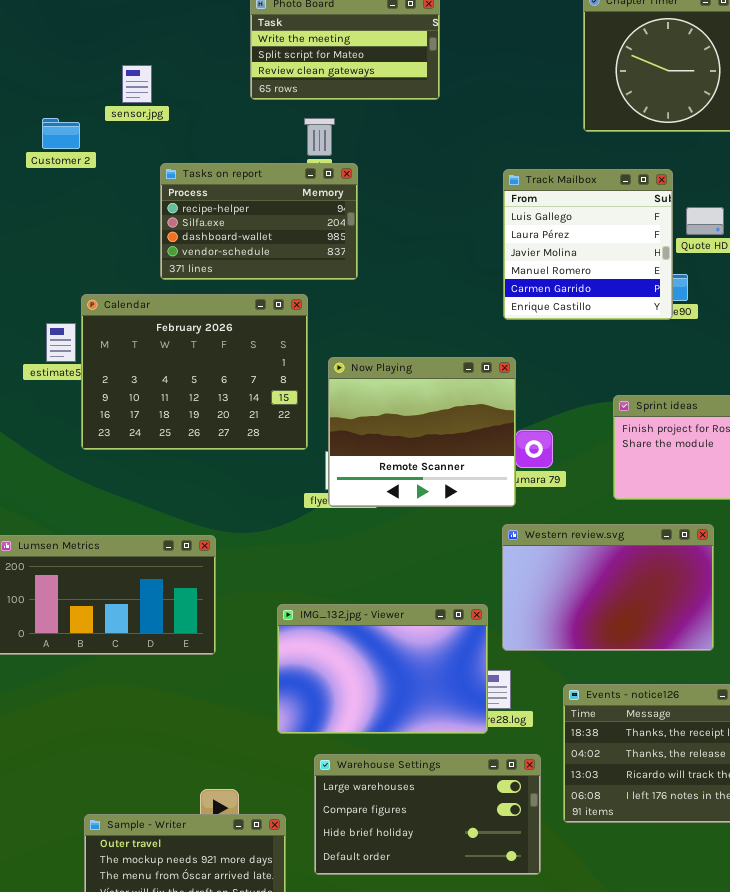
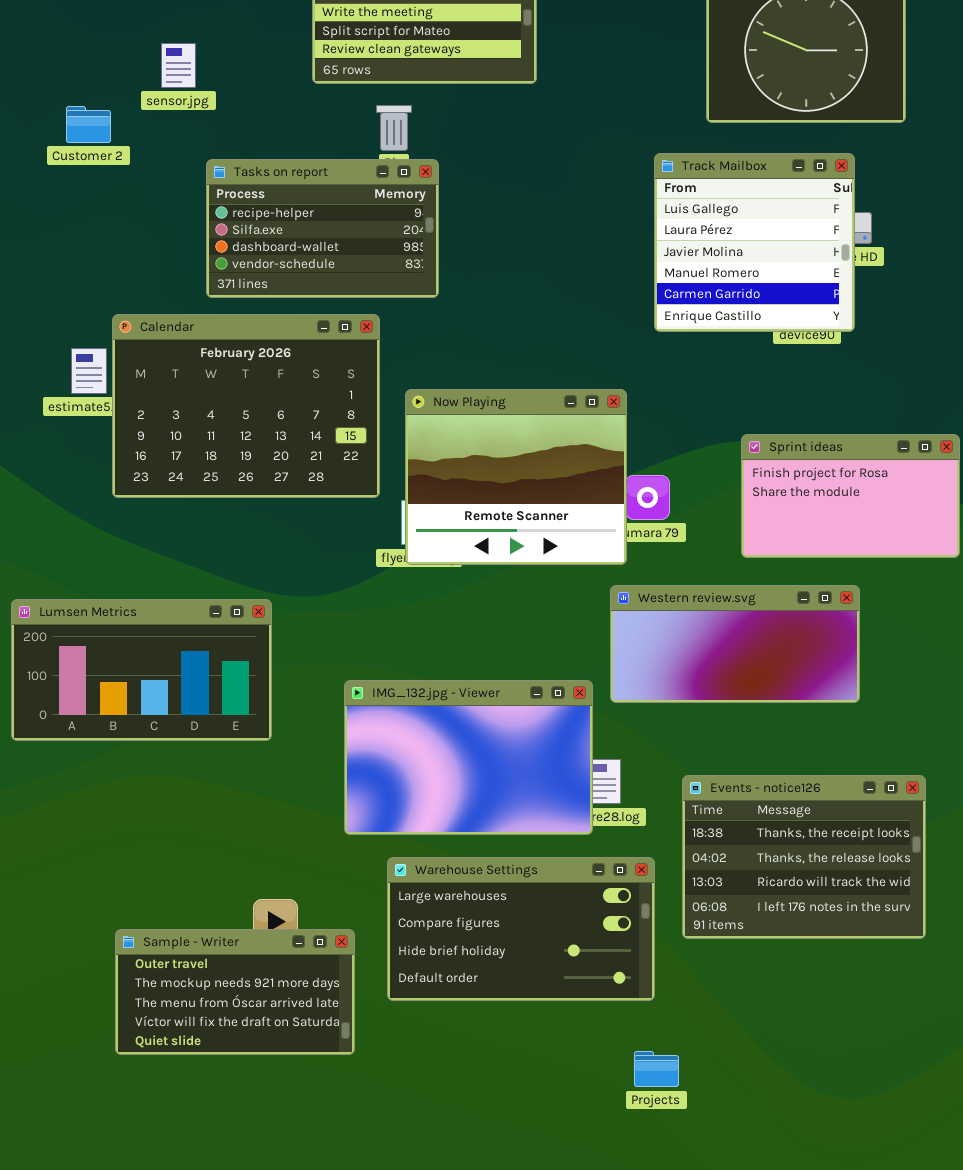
Track Mailbox: [503,169,673,320] -> [654,153,855,332], moved
Western review.svg: [502,524,714,651] -> [610,585,860,703], resized

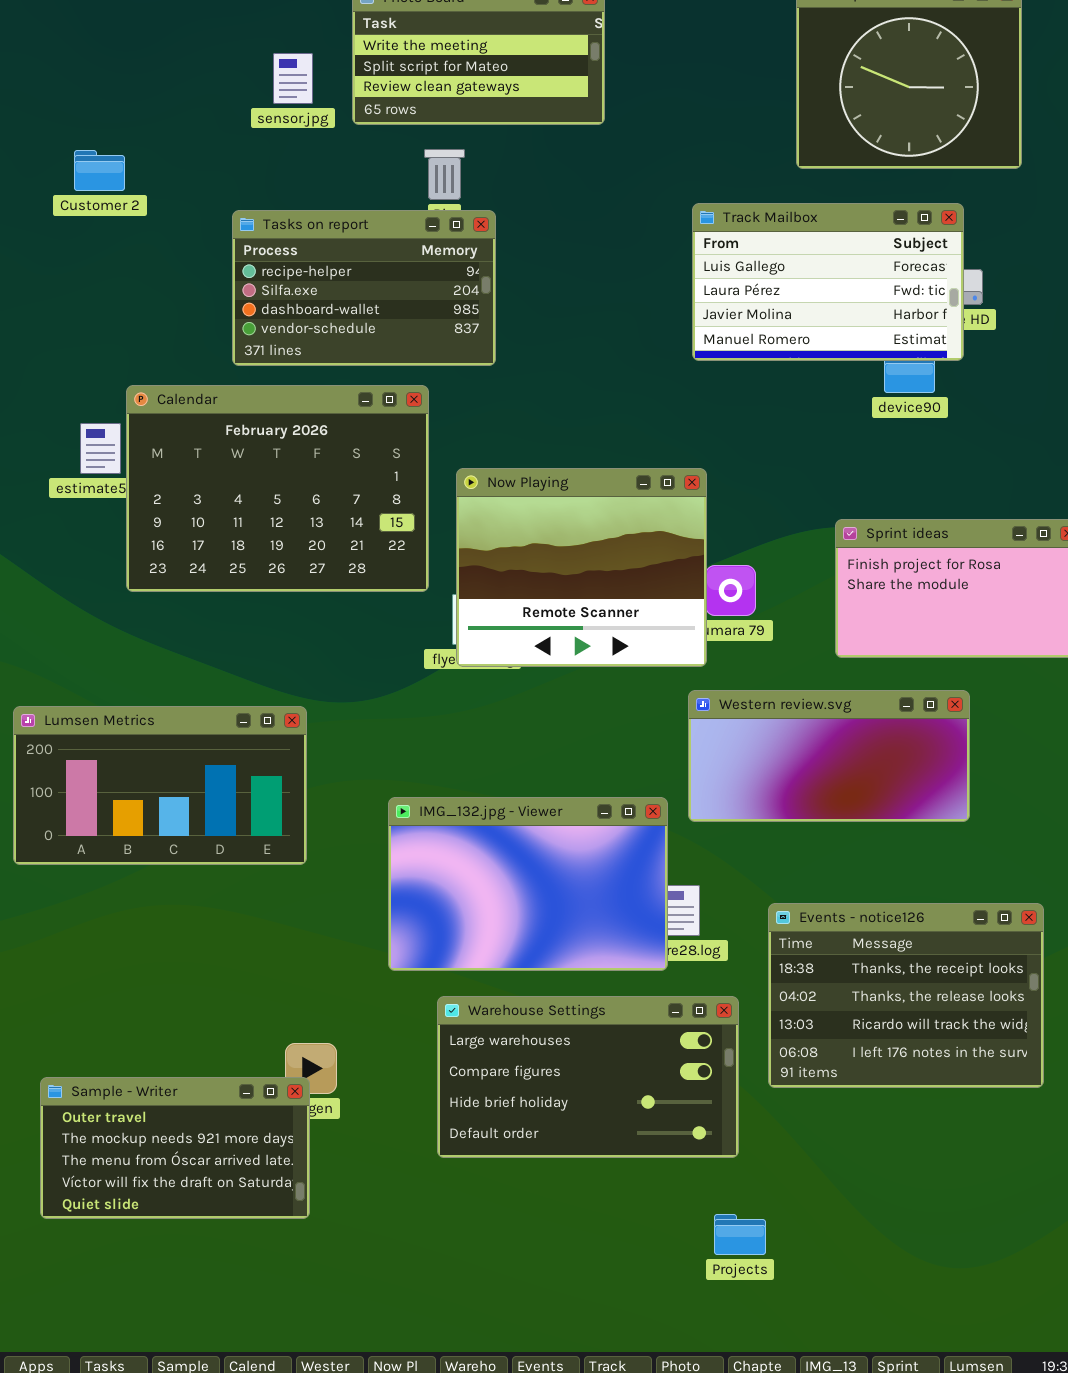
sensor.jpg: [161,43,196,88] -> [273,53,313,104], moved
Track Mailbox: [654,153,855,332] -> [692,203,964,361], resized
Sample - Writer: [115,929,355,1055] -> [40,1077,310,1219], moved

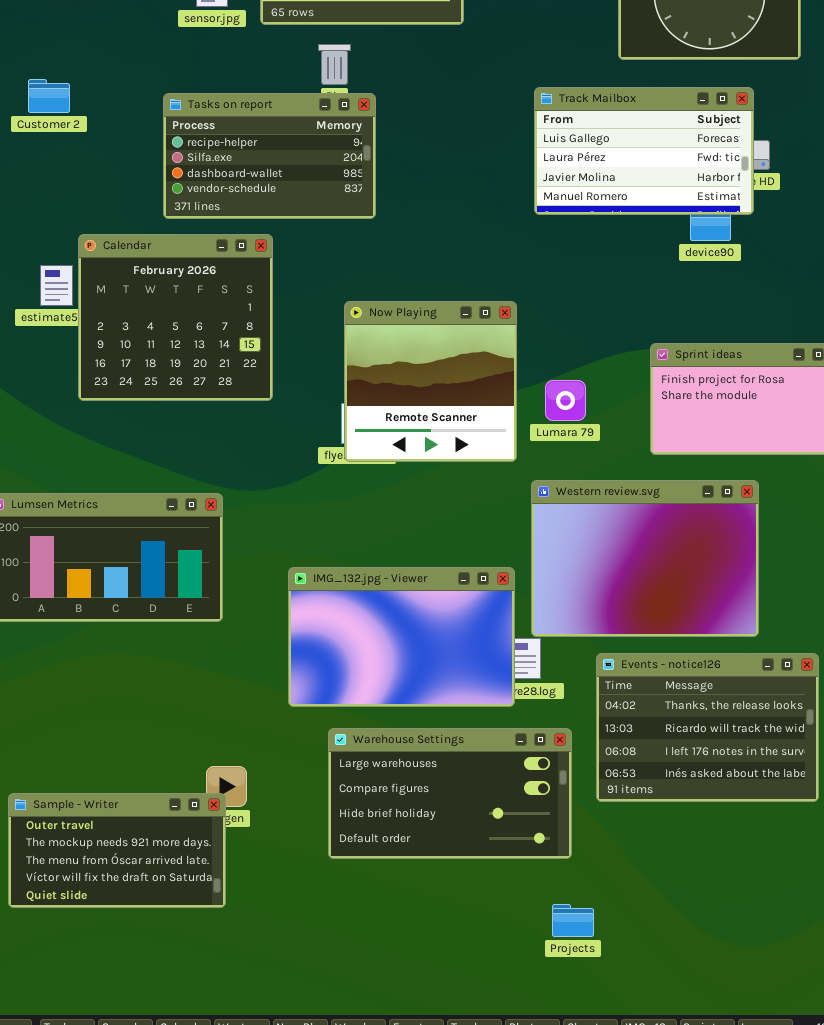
Customer 2: [74,150,125,191] -> [28,79,70,113], moved
Calendar: [126,385,429,592] -> [78,234,273,401], resized
Now Playing: [456,468,707,667] -> [344,301,517,462], resized
Western review.svg: [688,690,970,822] -> [531,480,759,637], resized
Events - notice126: [768,903,1044,1088] -> [596,653,819,802], scrolled down 1 row

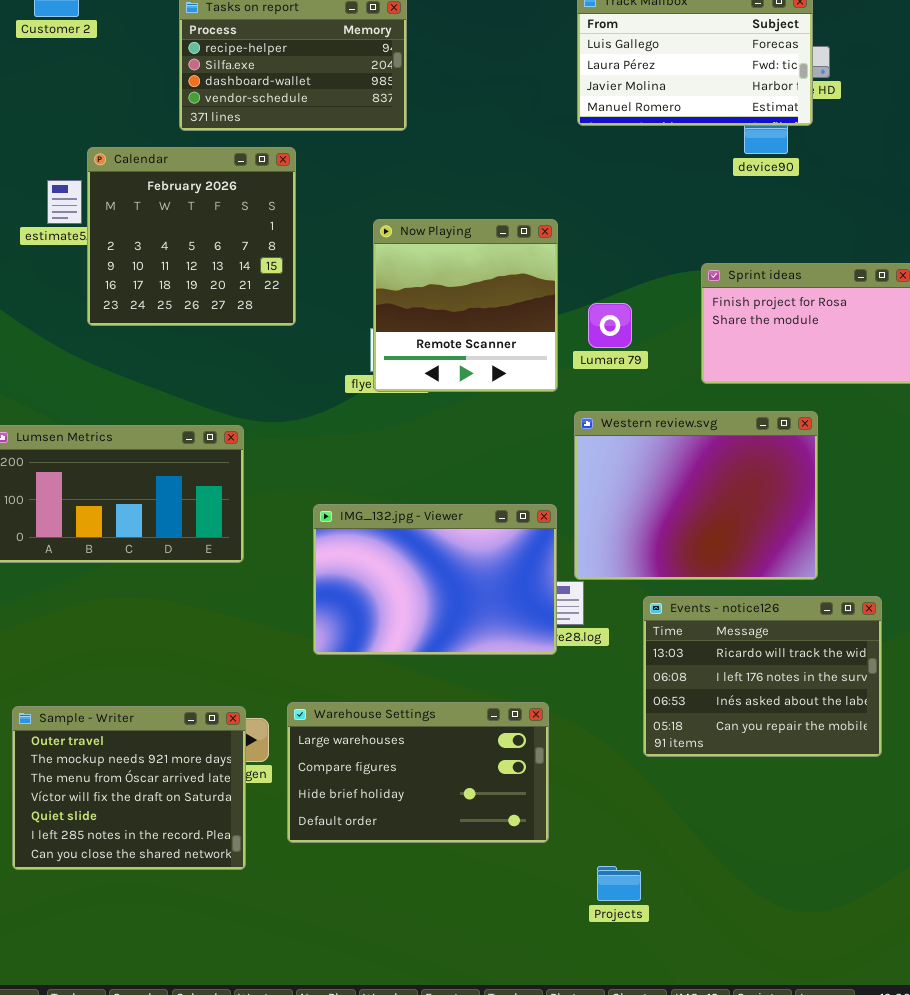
Events - notice126: [596,653,819,802] -> [643,596,882,757], scrolled down 1 row
Warehouse Settings: [328,728,572,859] -> [287,702,549,843], moved
Sample - Writer: [8,793,226,908] -> [12,706,246,870], resized

